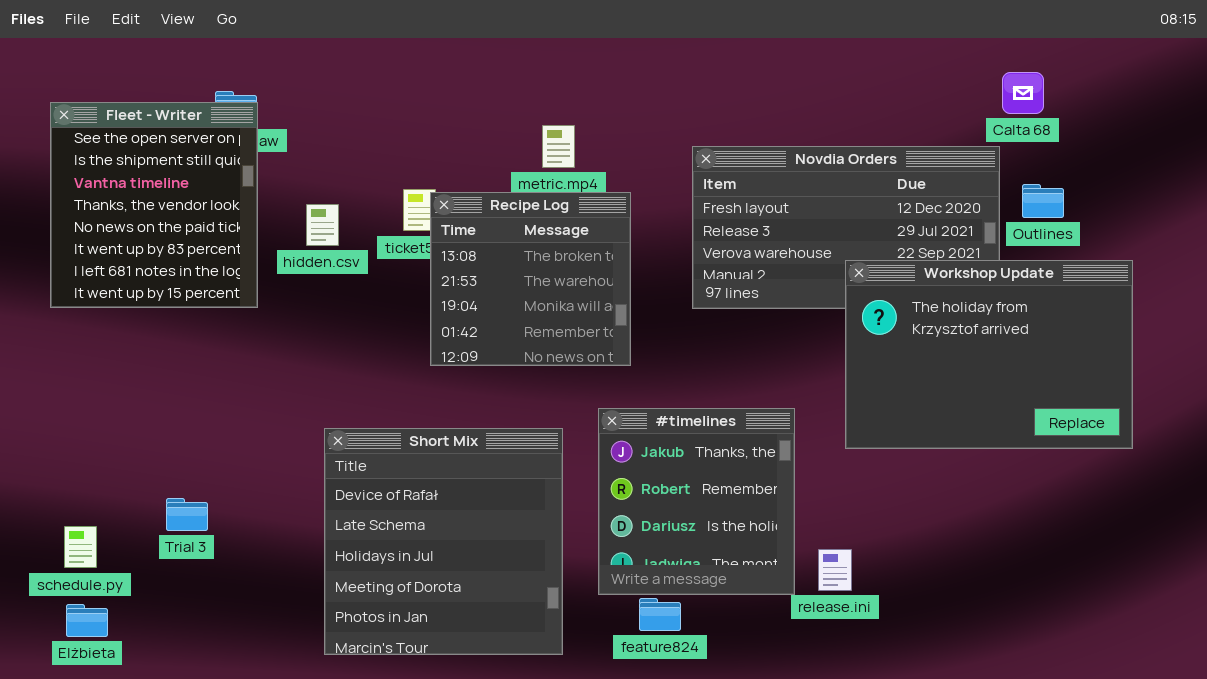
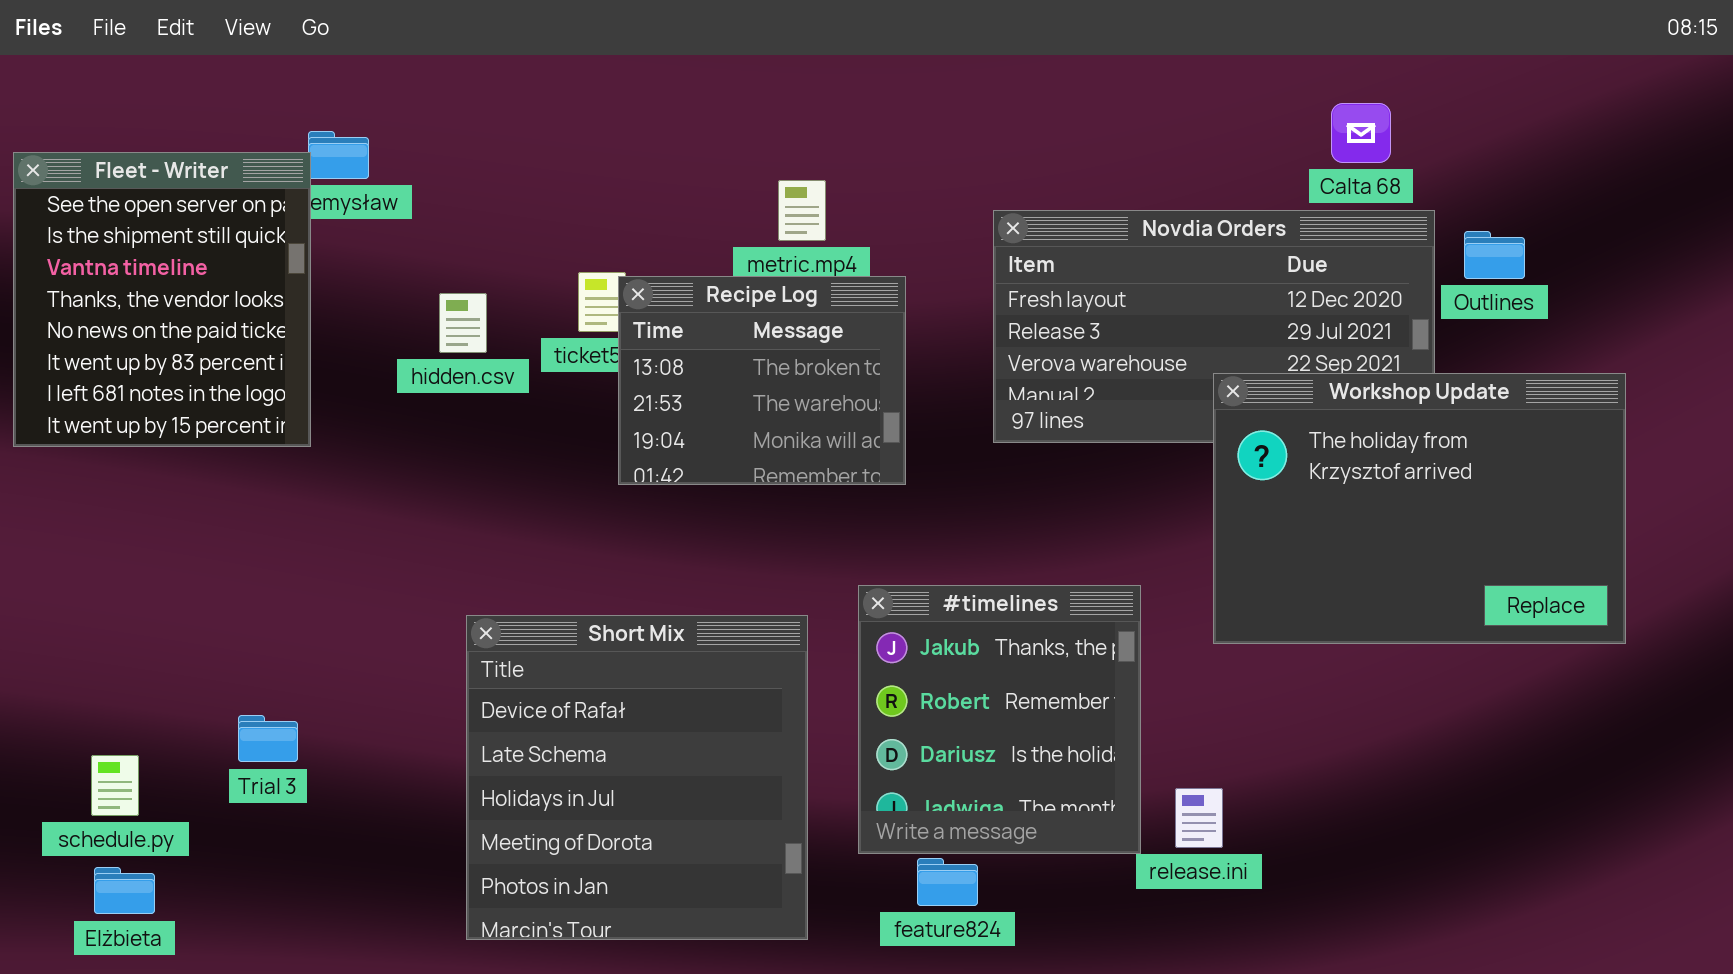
Calta 68: [1002,72,1044,114] -> [1331,103,1391,163], moved
Fleet - Writer: [50,102,258,308] -> [13,152,311,447], moved
Outlines: [1022,184,1064,218] -> [1464,231,1525,279], moved
Recipe Log: [430,192,631,366] -> [618,276,906,485], resized

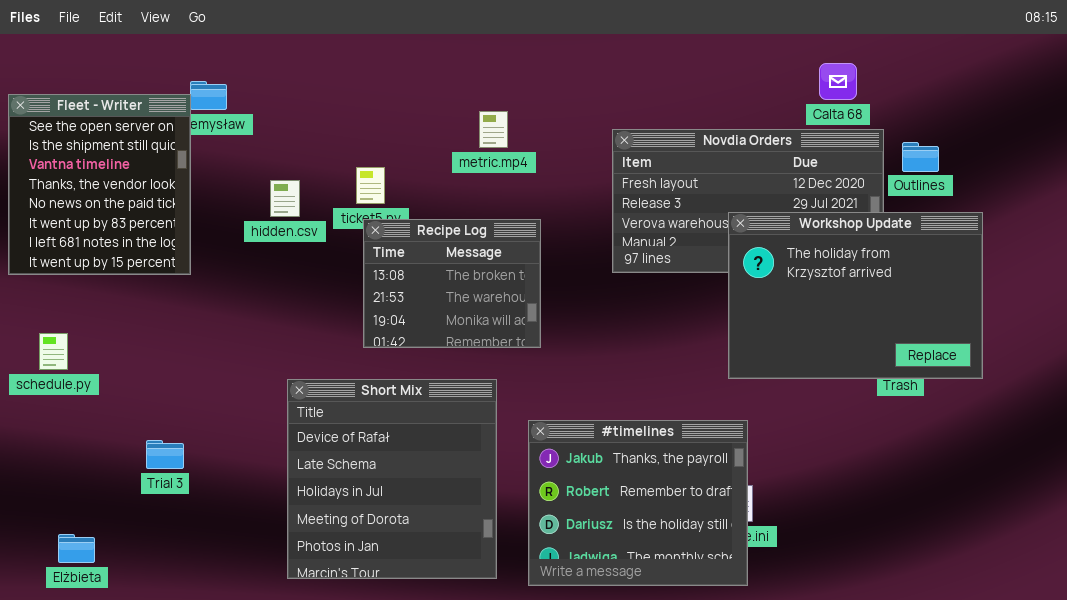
Recipe Log: [618,276,906,485] -> [363,219,541,348], moved
Workshop Update: [1213,373,1626,644] -> [728,212,983,379], moved
#timelines: [858,585,1141,854] -> [528,420,748,586], moved, resized
schedule.py: [91,755,139,816] -> [39,333,68,370], moved

